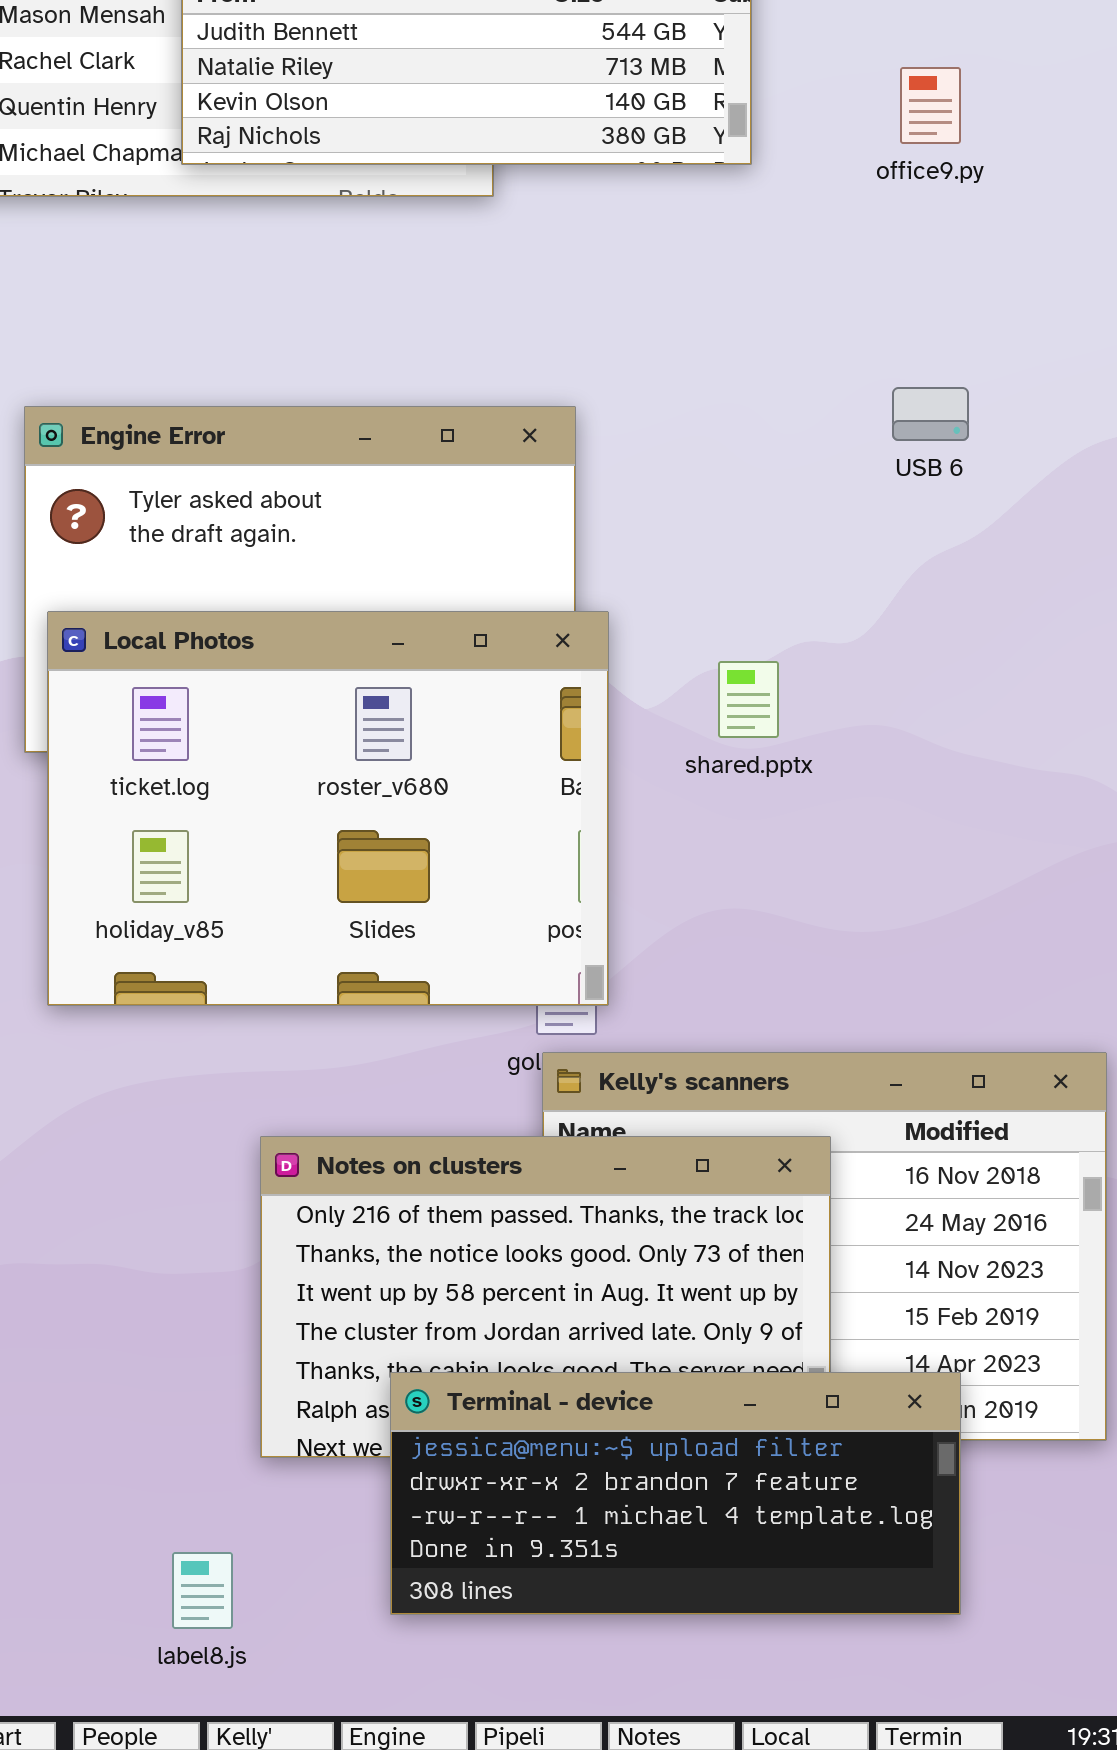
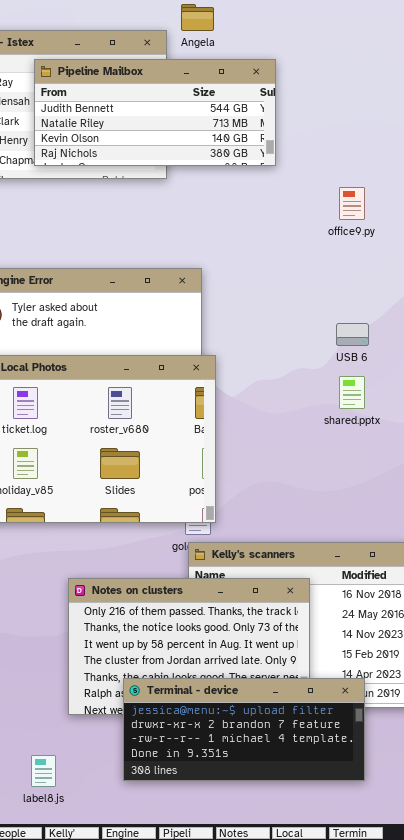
office9.py: [900,67,961,144] -> [339,187,365,220], moved
USB 6: [892,387,969,441] -> [336,323,369,346], moved
shared.pptx: [718,661,779,738] -> [339,376,365,409], moved

